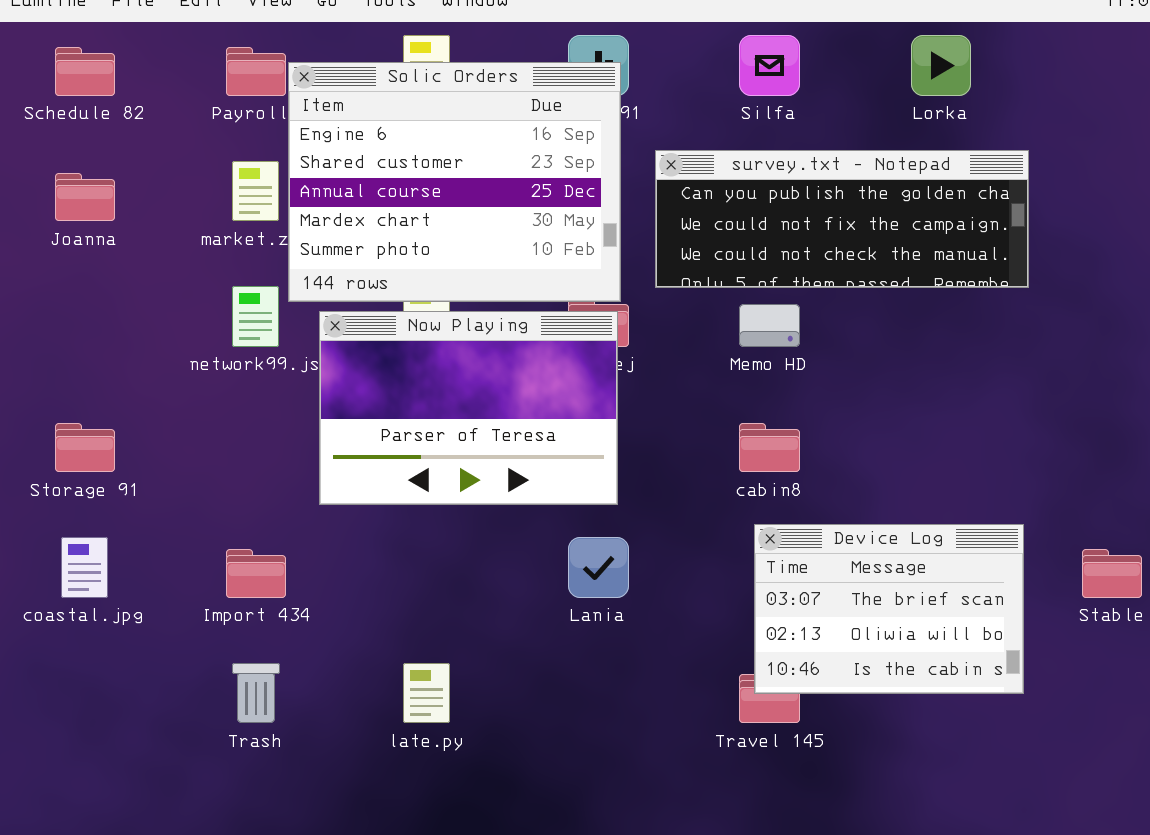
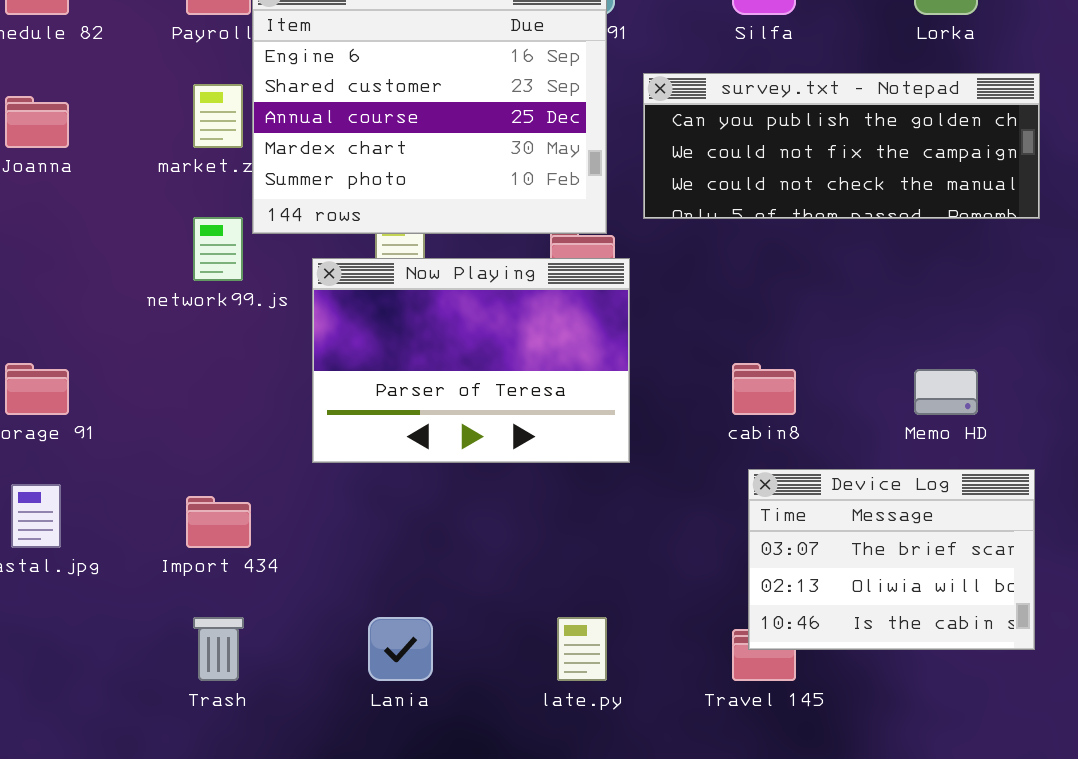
Memo HD: [739,304,800,347] -> [914,369,978,415], moved
Now Playing: [319,311,618,505] -> [312,258,630,463], moved
Lania: [568,537,629,598] -> [368,617,433,681], moved
late.py: [403,663,450,723] -> [557,617,607,681], moved

